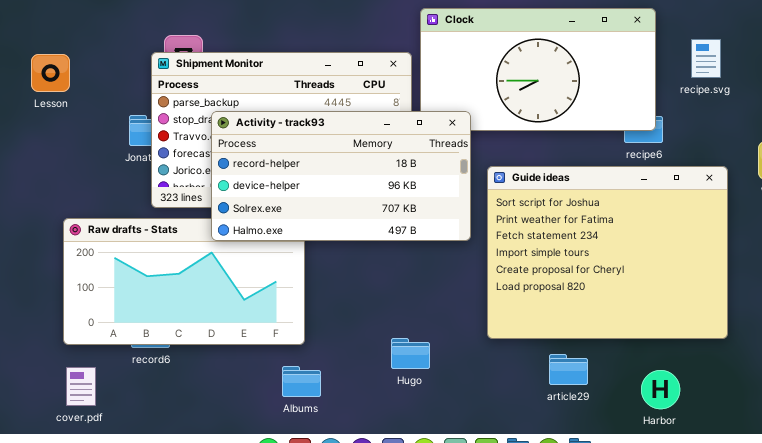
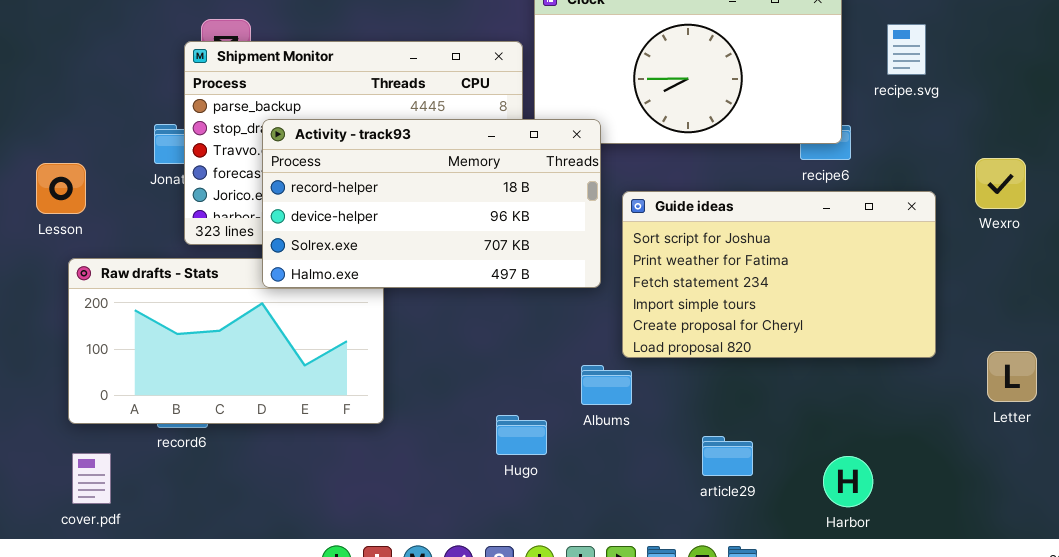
Lesson: [31,54,70,92] -> [36,163,86,214], moved
Guide ideas: [487,166,728,339] -> [622,191,936,358], resized
Albums: [282,366,321,397] -> [581,365,632,405], moved

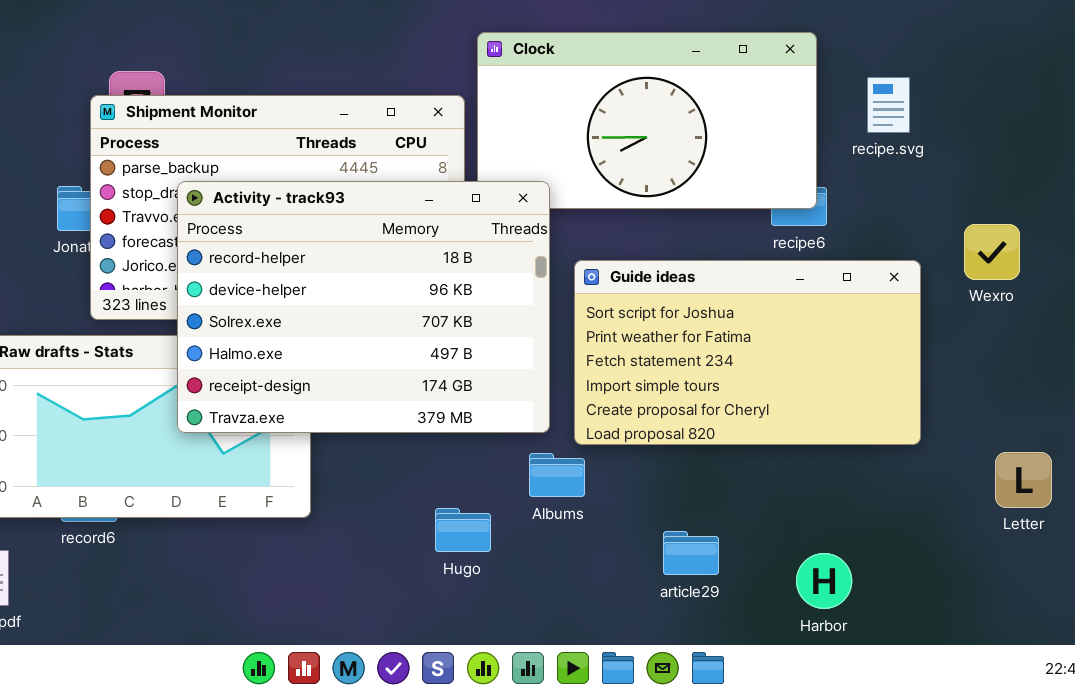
Activity - track93: [262,119,601,288] -> [177,181,550,433], resized
Letter: [987,351,1037,402] -> [995,452,1052,508], moved

